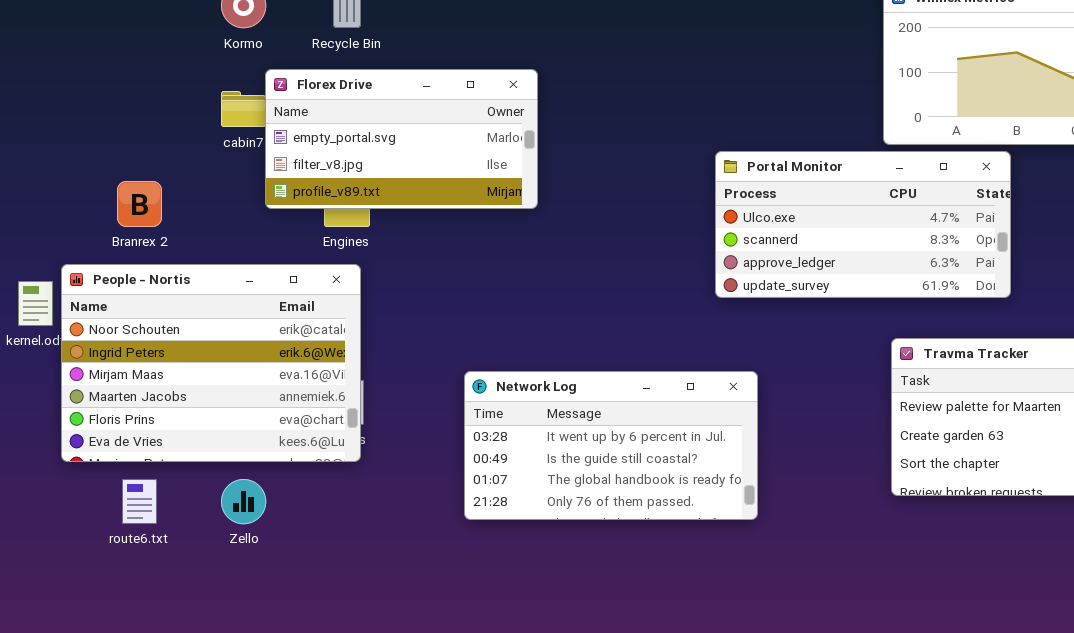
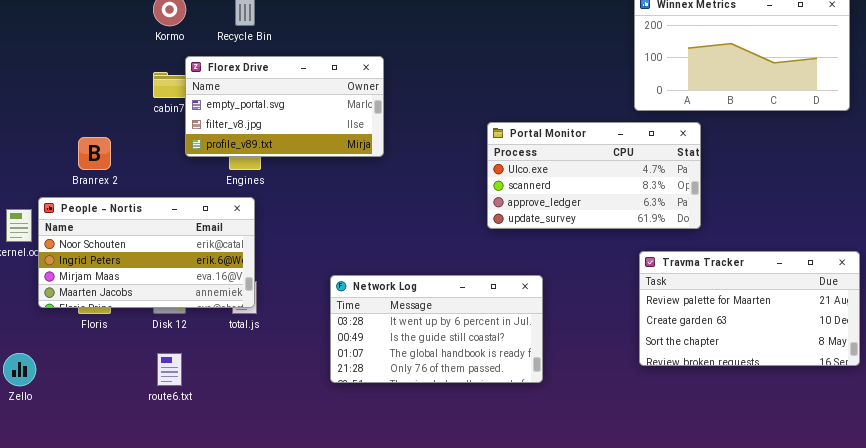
Portal Monitor: [715,151,1011,298] -> [487,122,701,229], moved
People - Nortis: [61,264,361,462] -> [38,197,255,308], resized
route6.txt: [122,479,157,524] -> [157,353,182,386], moved
Zello: [221,479,266,524] -> [3,353,36,386], moved

